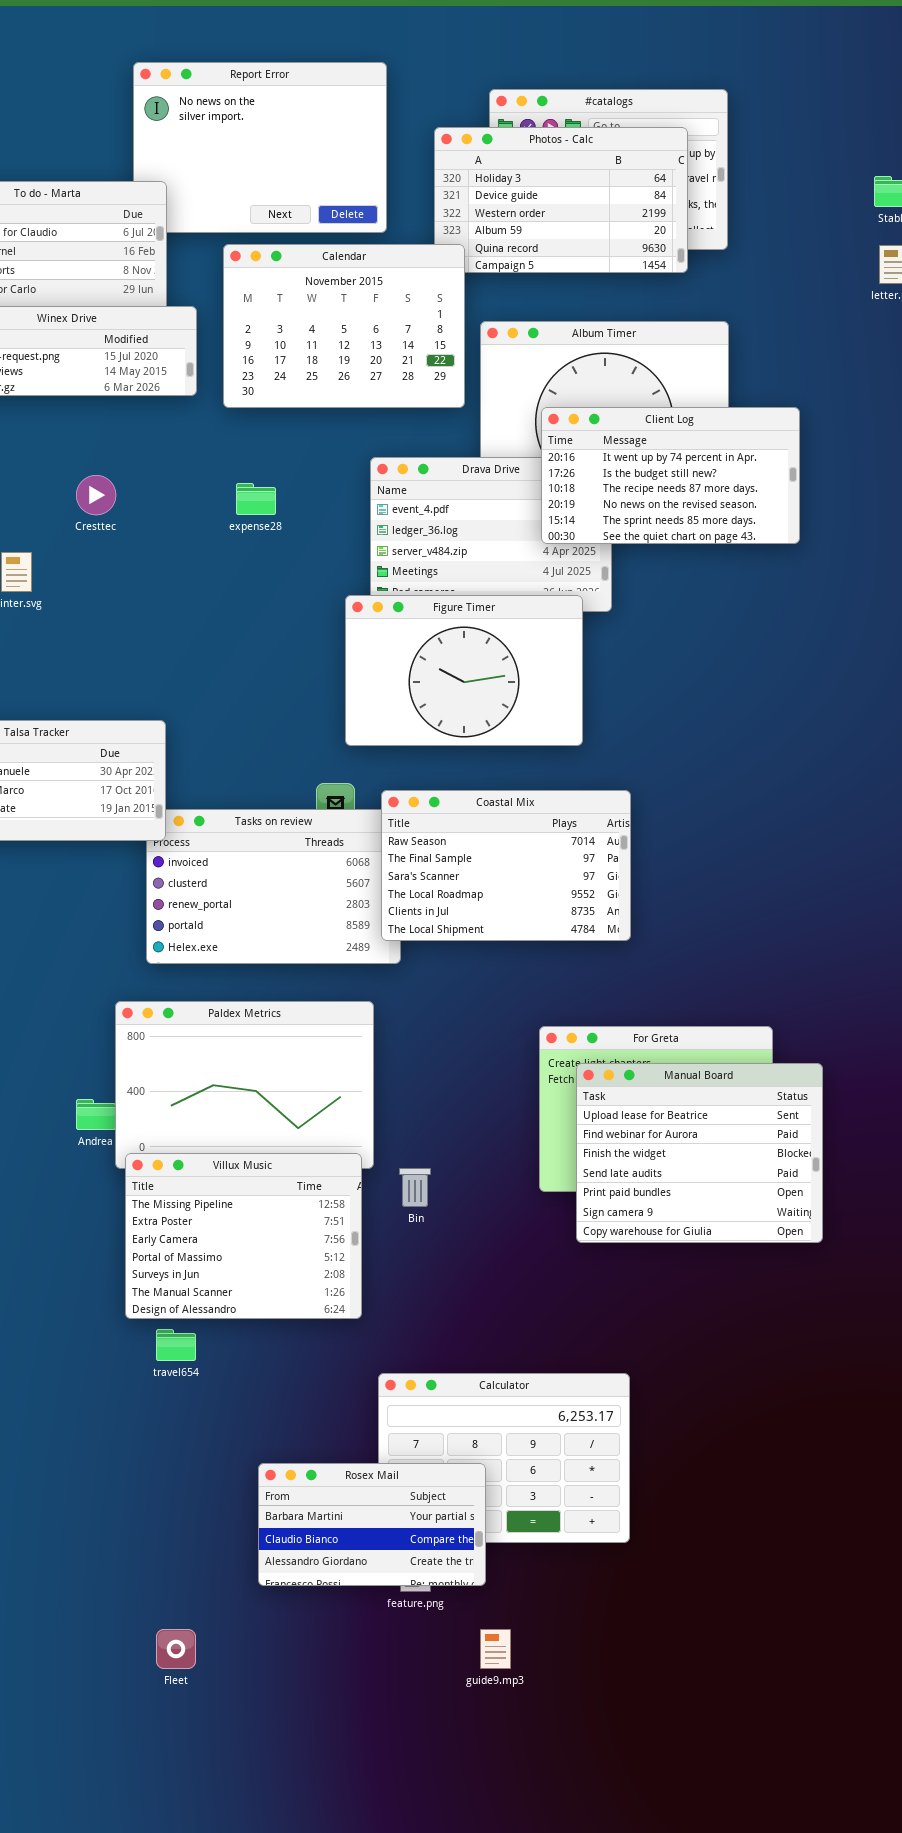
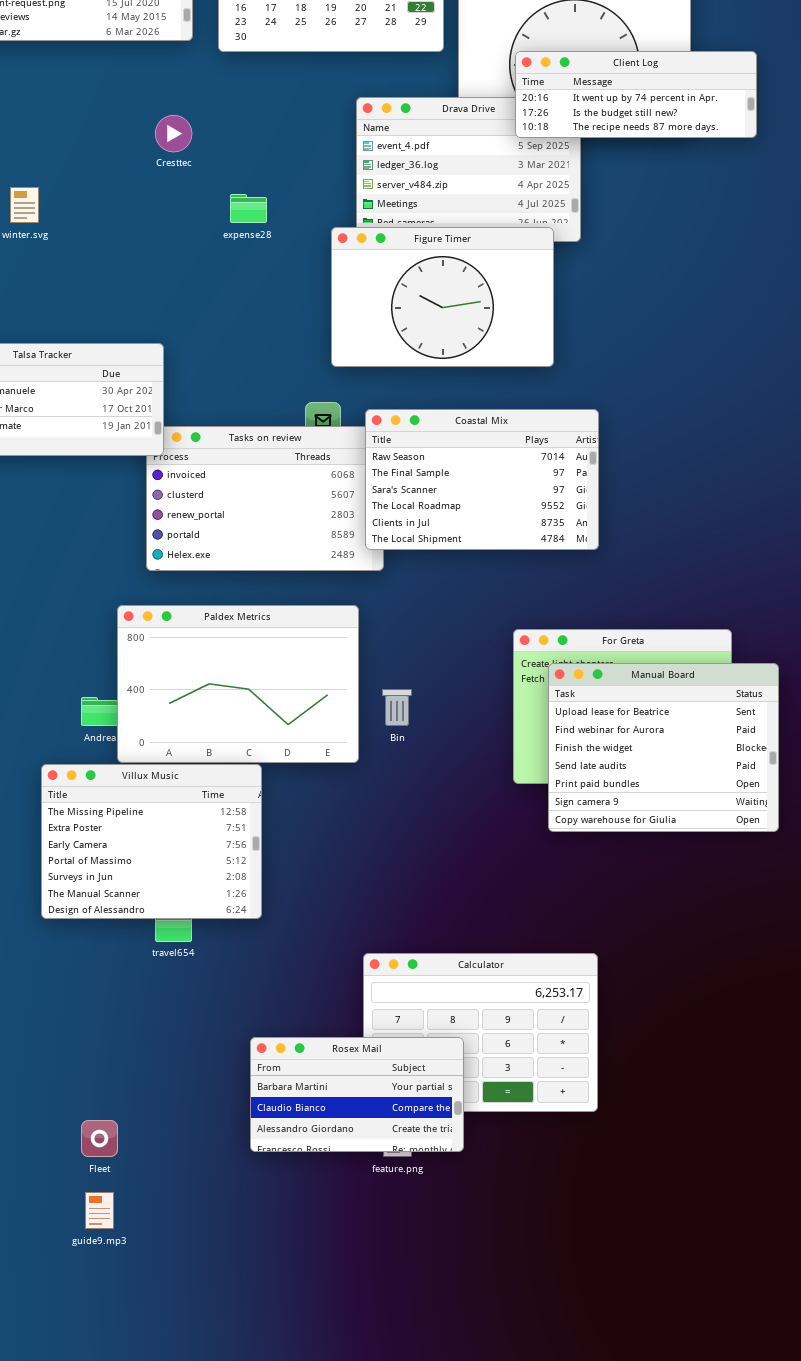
Client Log: [541,407,800,544] -> [515,51,757,138], resized
Cresttec: [76,475,116,515] -> [155,115,192,152], moved
expense28: [236,483,276,515] -> [230,194,267,223], moved
Villux Music: [125,1153,362,1319] -> [41,764,262,919], moved
Bin: [399,1168,431,1207] -> [382,689,412,726], moved
Fleet: [156,1629,196,1669] -> [81,1120,118,1157], moved
guide9.mp3: [480,1629,511,1669] -> [85,1192,114,1229], moved

